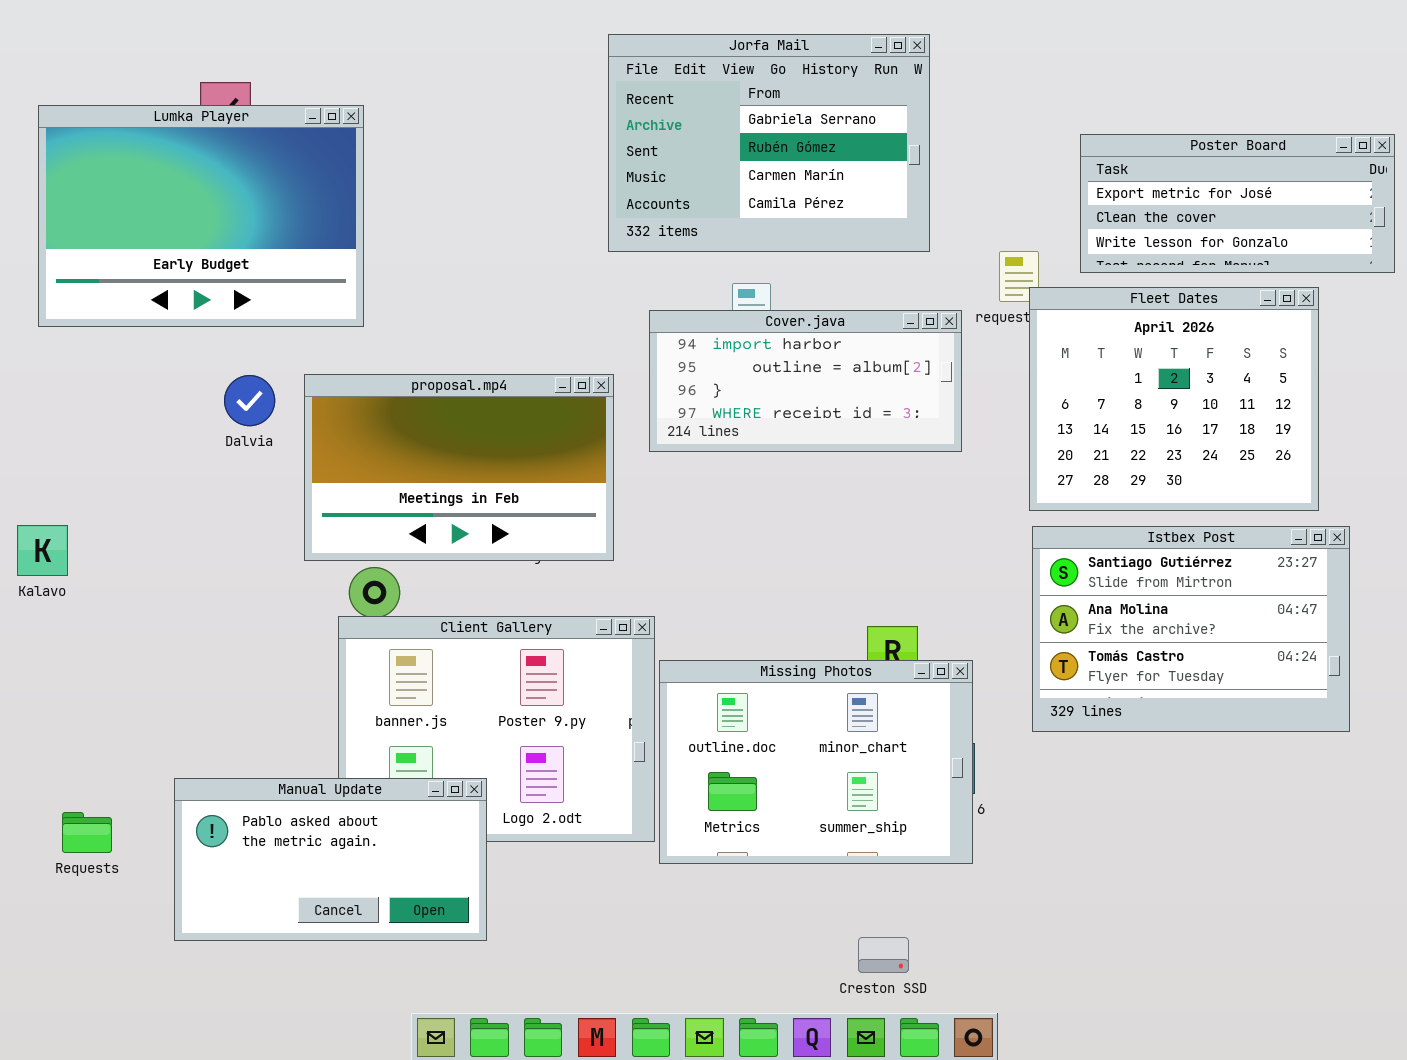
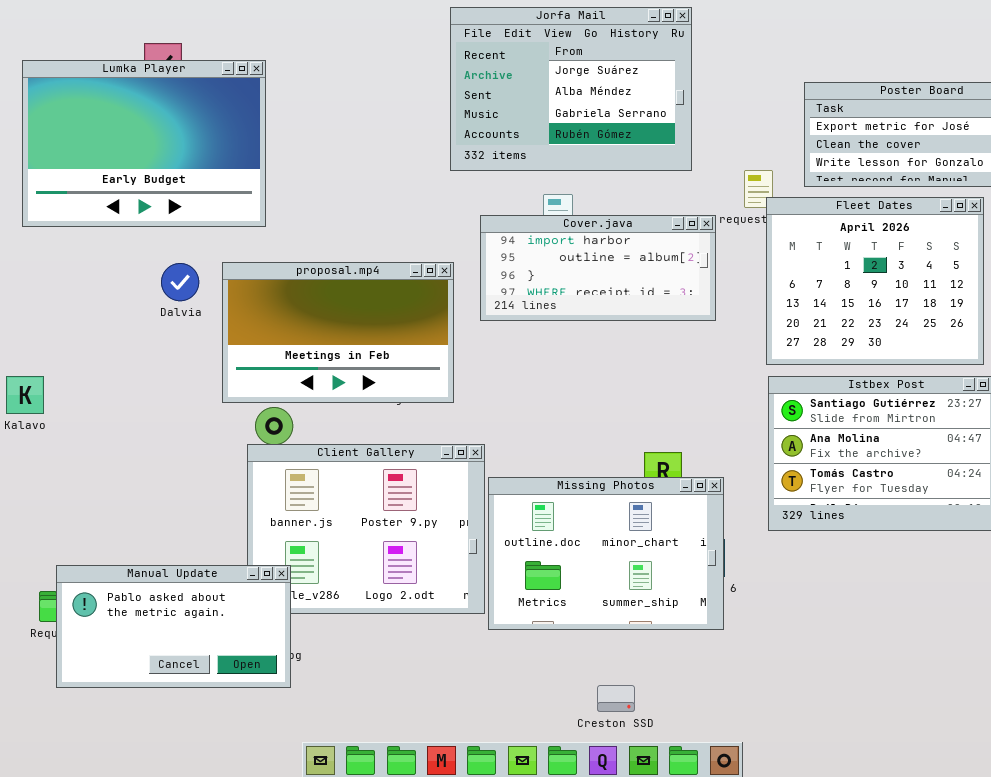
Jorfa Mail: [608,34,930,252] -> [450,7,692,171], scrolled up 2 rows
Manual Update: [174,778,487,941] -> [56,565,291,688], moved
Creston SSD: [858,937,909,973] -> [597,685,635,712], moved

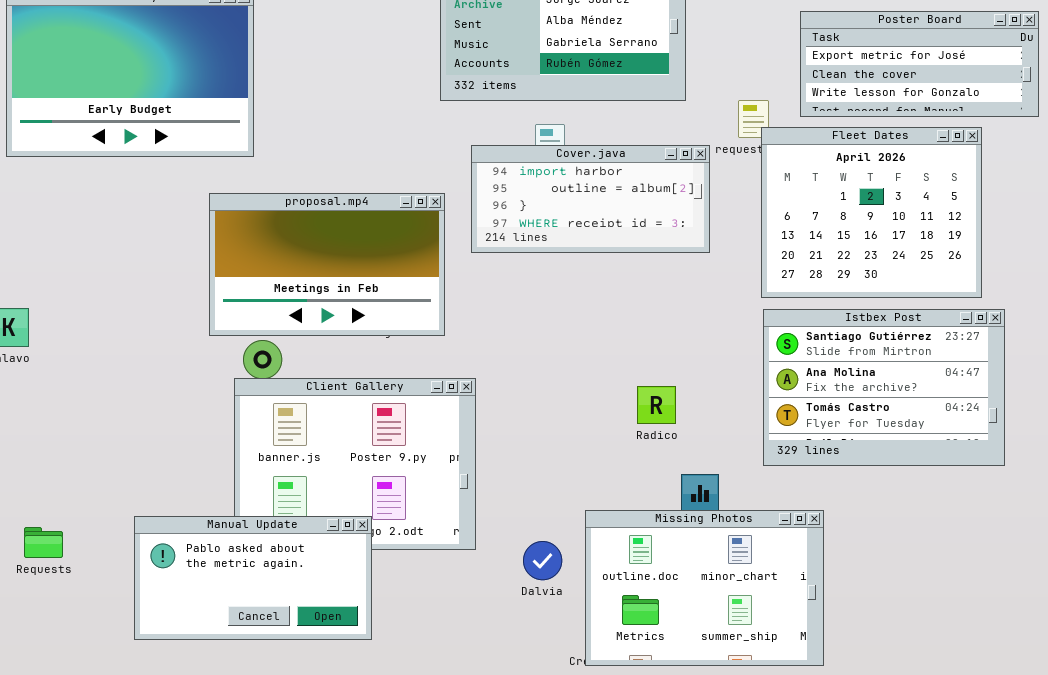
Dalvia: [161,263,199,301] -> [523,541,562,580], moved
Missing Photos: [488,477,724,630] -> [585,510,824,666], moved
Manual Update: [56,565,291,688] -> [134,516,372,640], moved

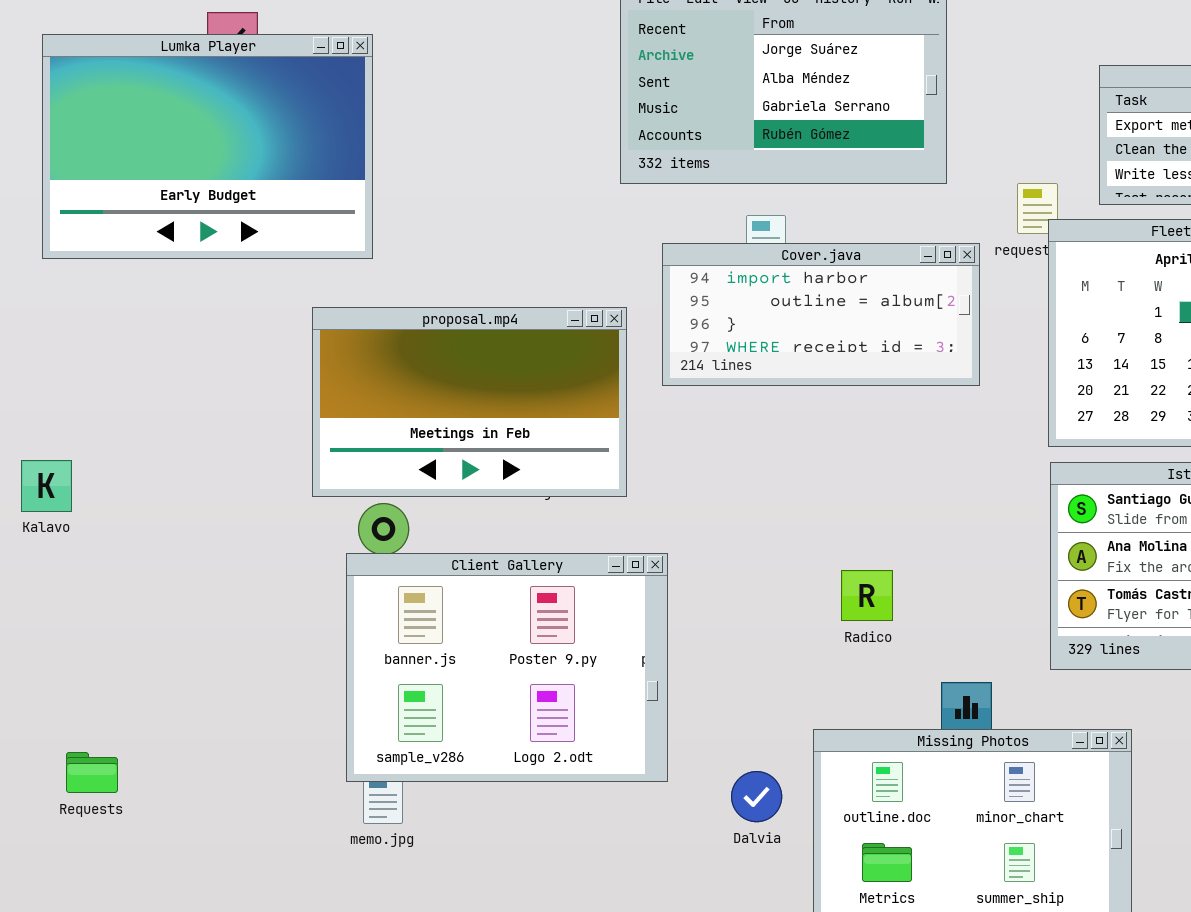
Radico: [637,386,676,424] -> [841,570,893,621], moved
Manual Update: [134,516,372,640] -> none, closed

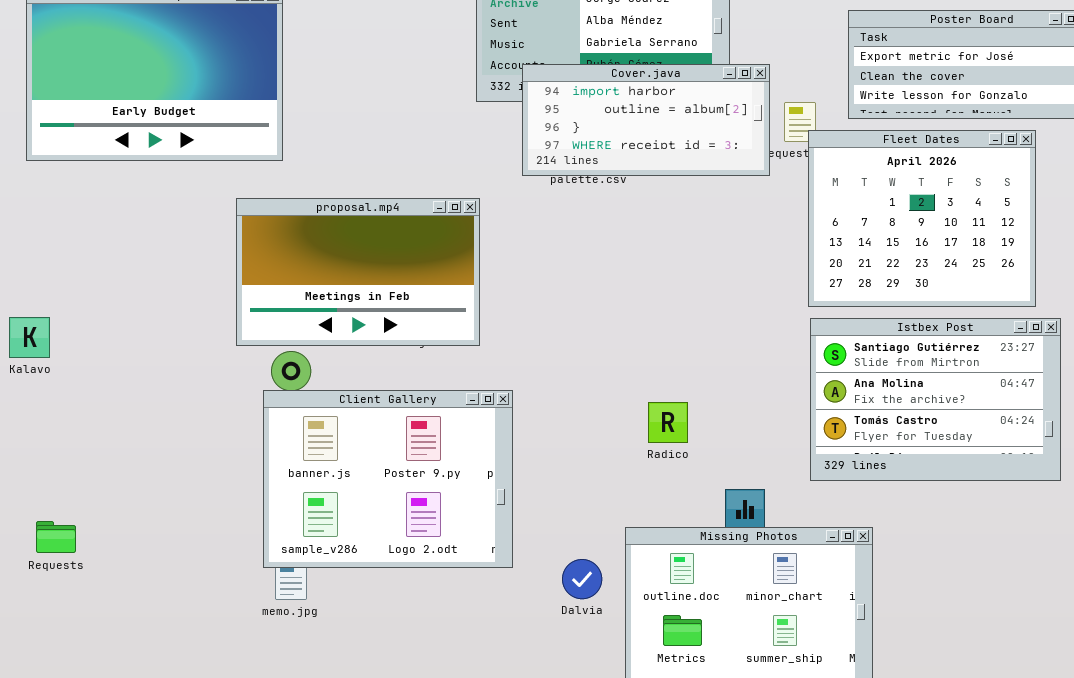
Cover.java: [662,243,980,386] -> [522,64,770,176], moved
Requests: [66,752,118,793] -> [36,521,76,553], moved

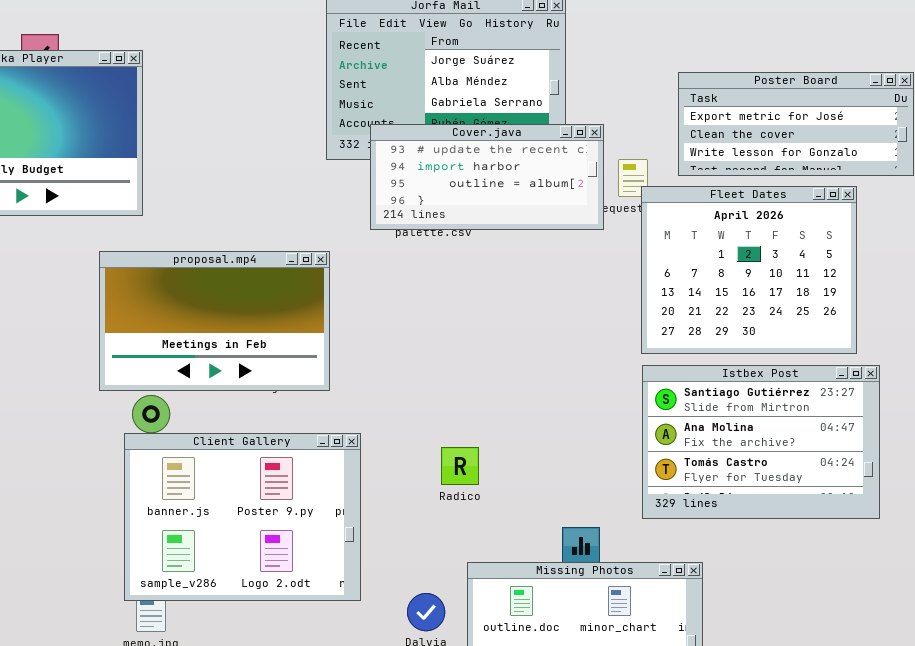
Cover.java: [522,64,770,176] -> [370,124,604,230], scrolled up 1 row
Radico: [648,402,688,443] -> [441,447,479,485], moved

